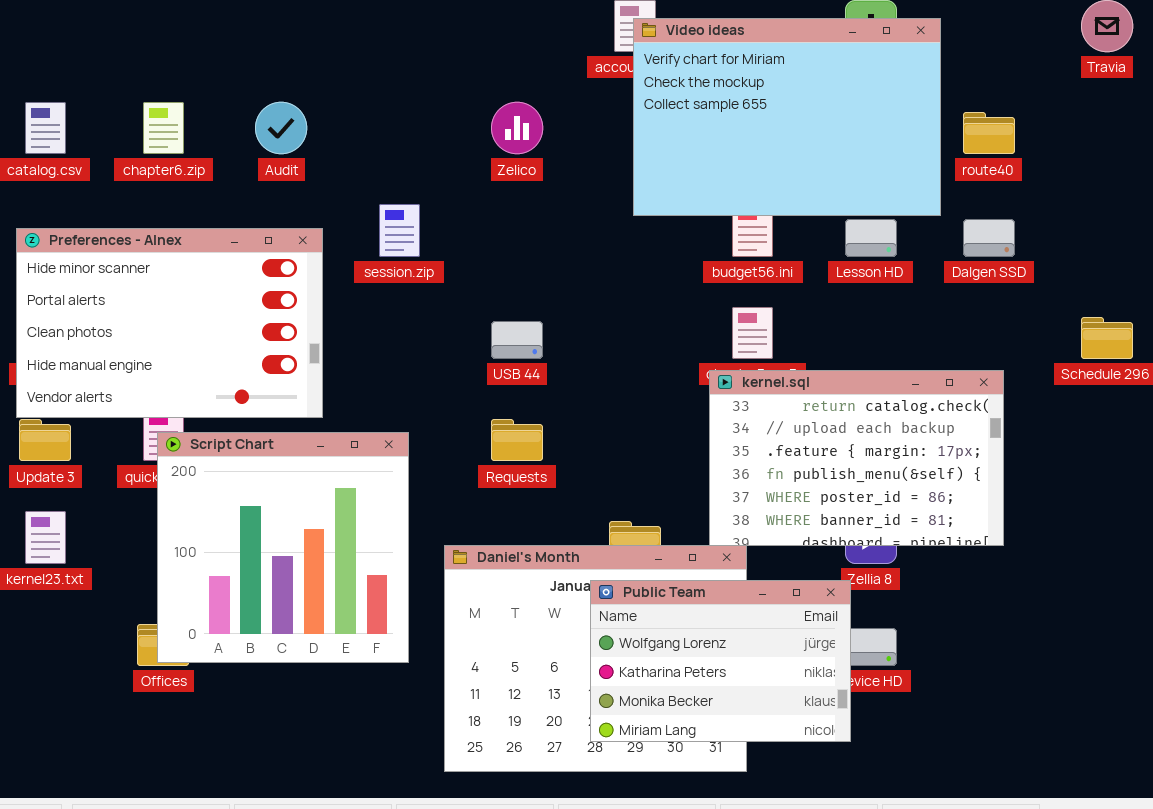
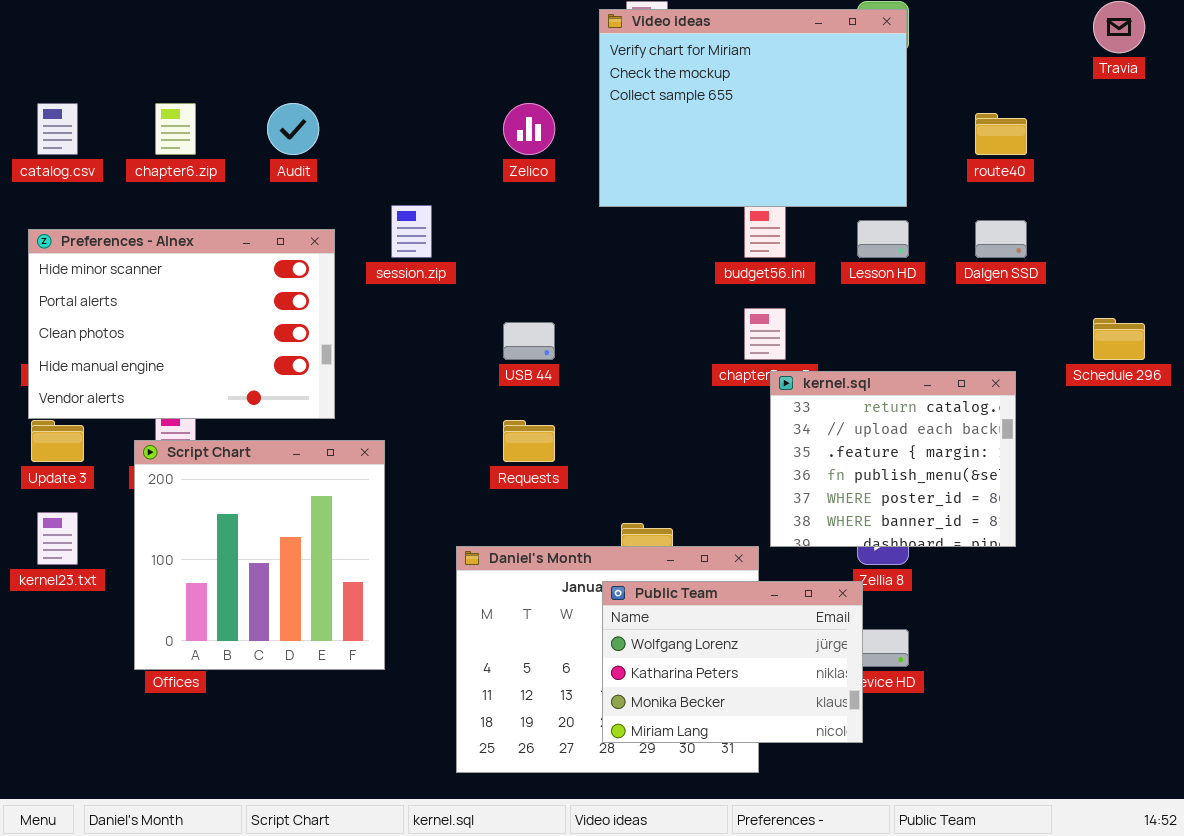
Video ideas: [633,18,941,216] -> [599,9,907,207], moved
kernel.sql: [709,370,1004,546] -> [770,371,1016,547], resized
Script Chart: [157,432,409,663] -> [134,440,385,670], moved

